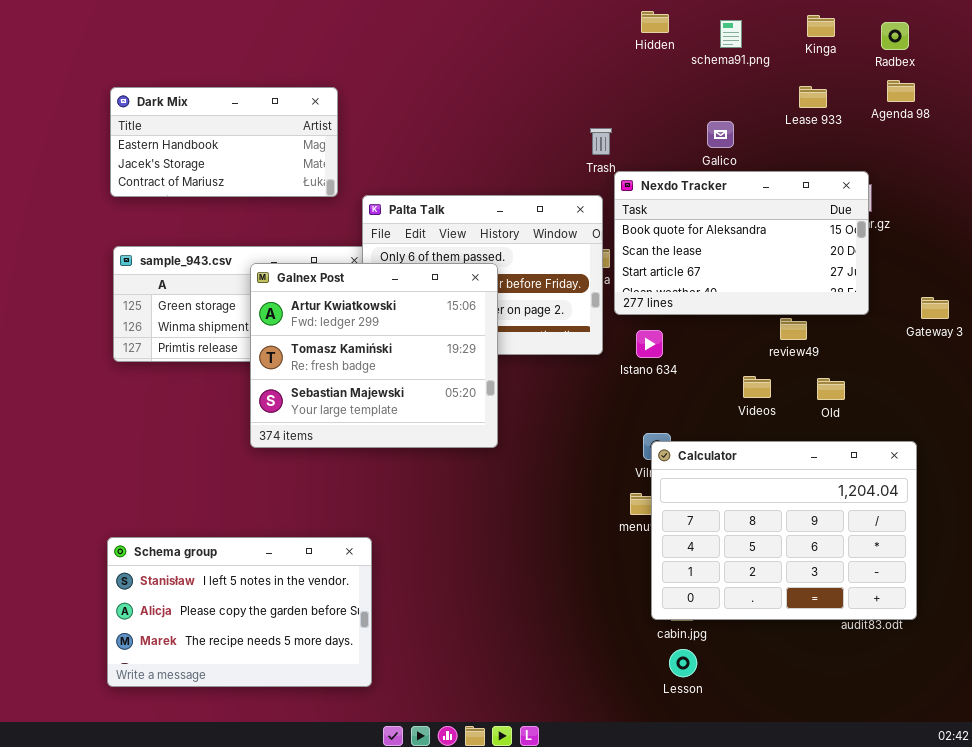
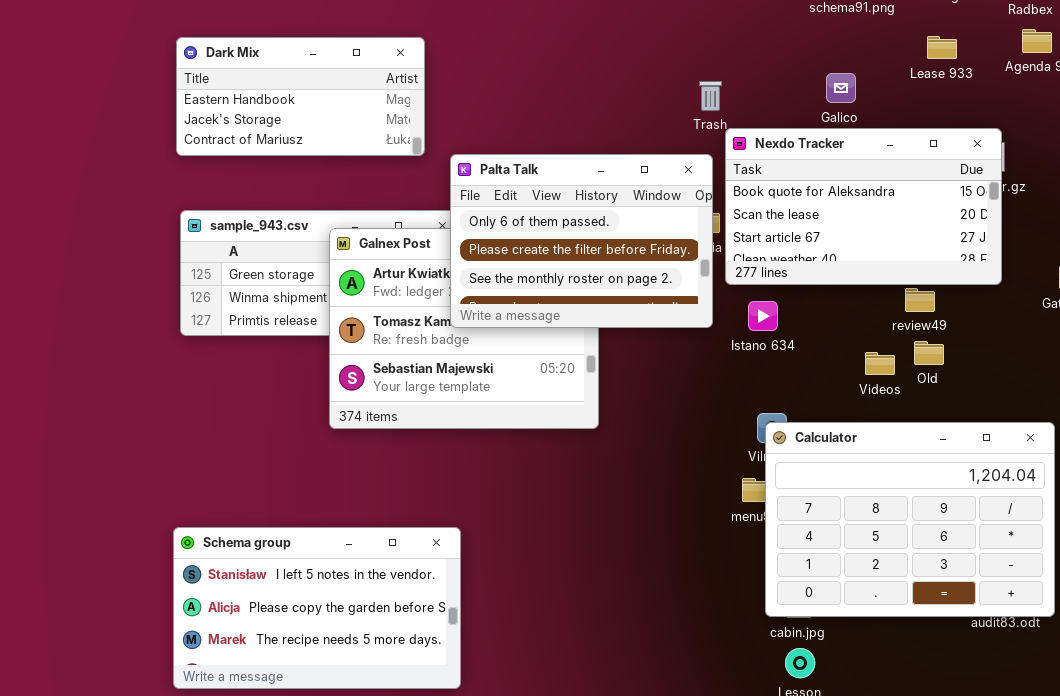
Palta Talk: [362,195,603,355] -> [450,154,713,328], raised
Old: [817,378,845,400] -> [914,341,944,365], moved

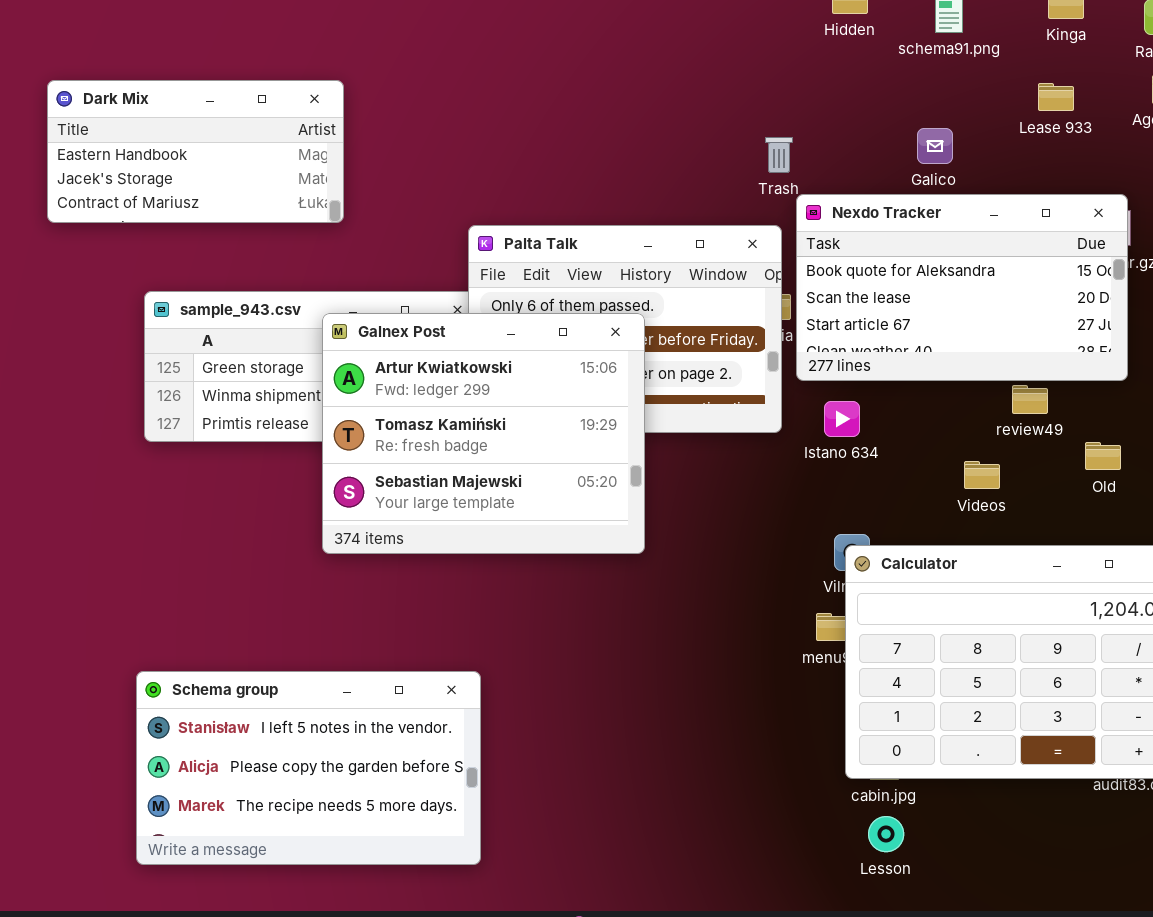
Dark Mix: [176,37,425,156] -> [47,80,344,223], moved
Galnex Post: [329,228,599,429] -> [322,313,645,554], raised
Old: [914,341,944,365] -> [1085,442,1121,470], moved

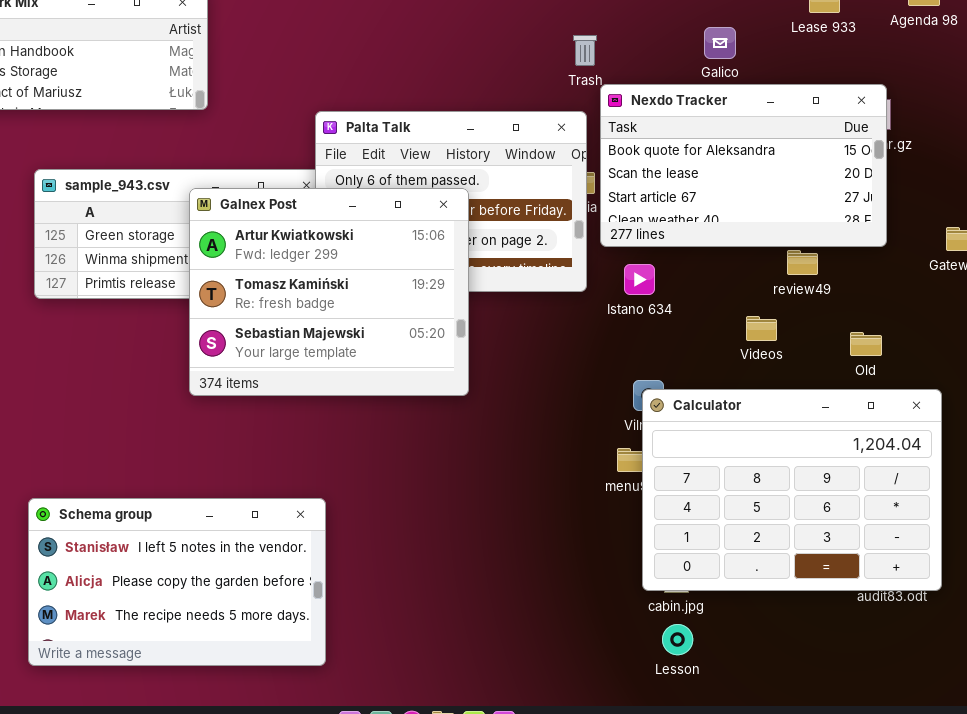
Old: [1085,442,1121,470] -> [850,332,882,356], moved

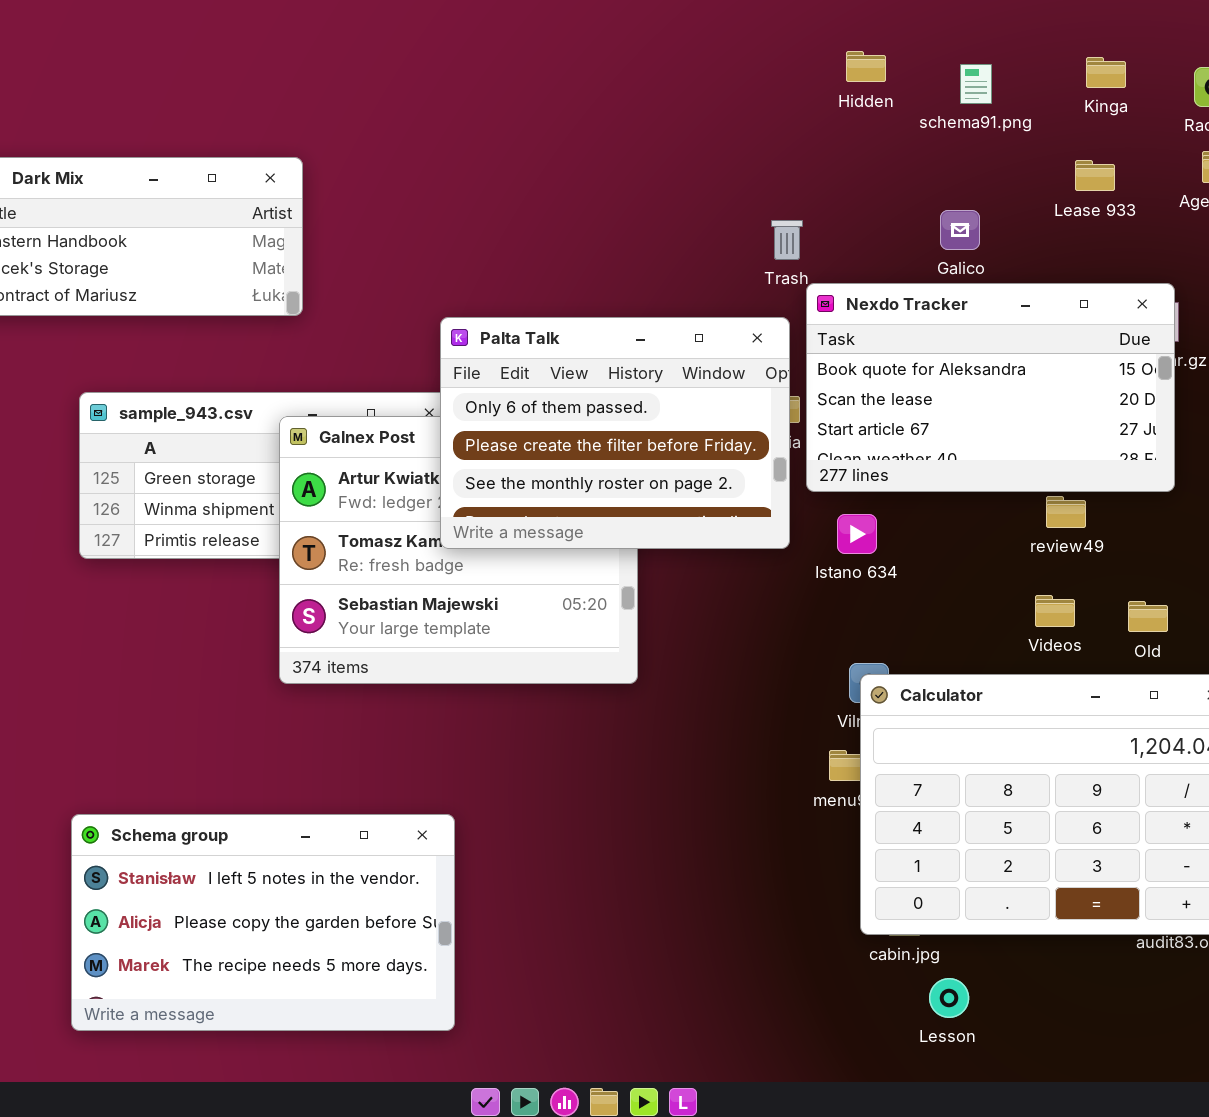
Palta Talk: [315,111,587,292] -> [440,317,790,549], raised
Videos: [746,316,777,341] -> [1035,595,1075,627], moved
Lesson: [662,624,693,655] -> [929,978,969,1018], moved

